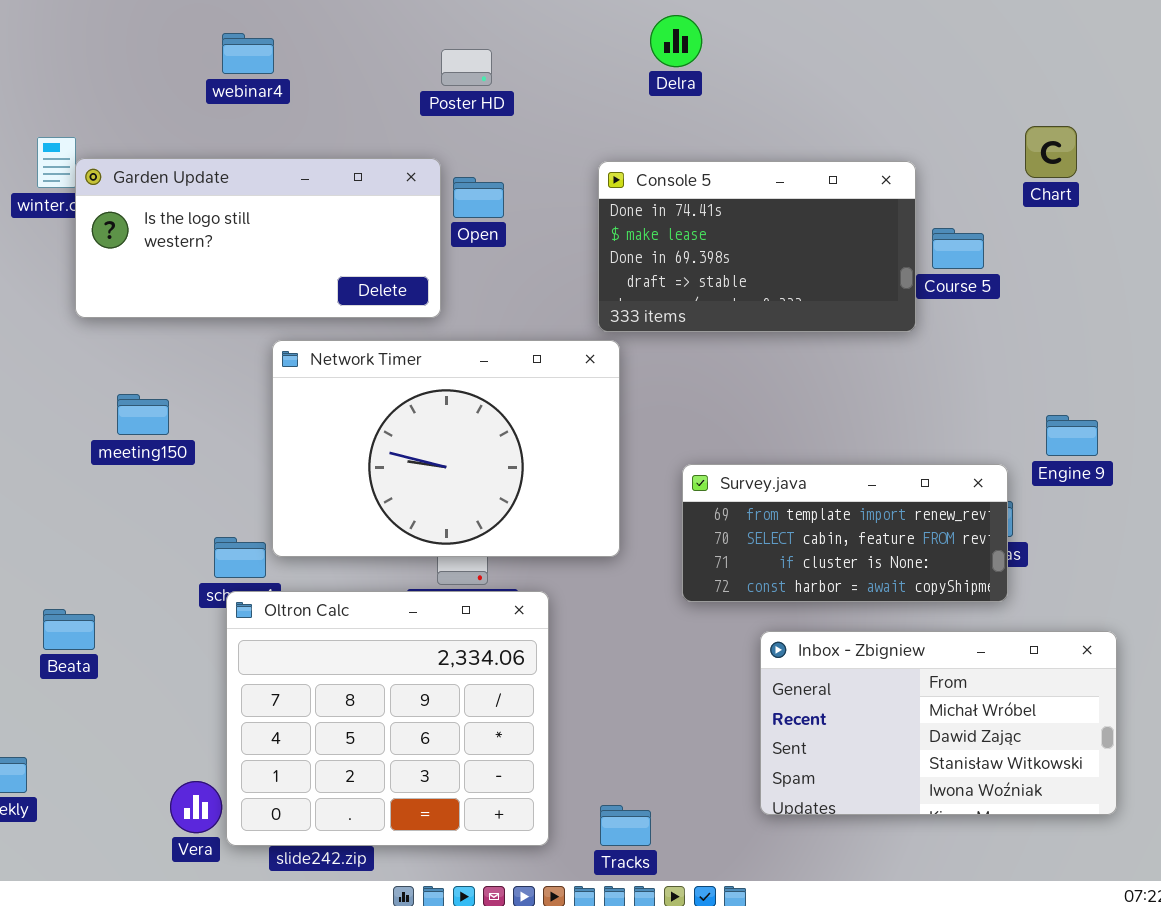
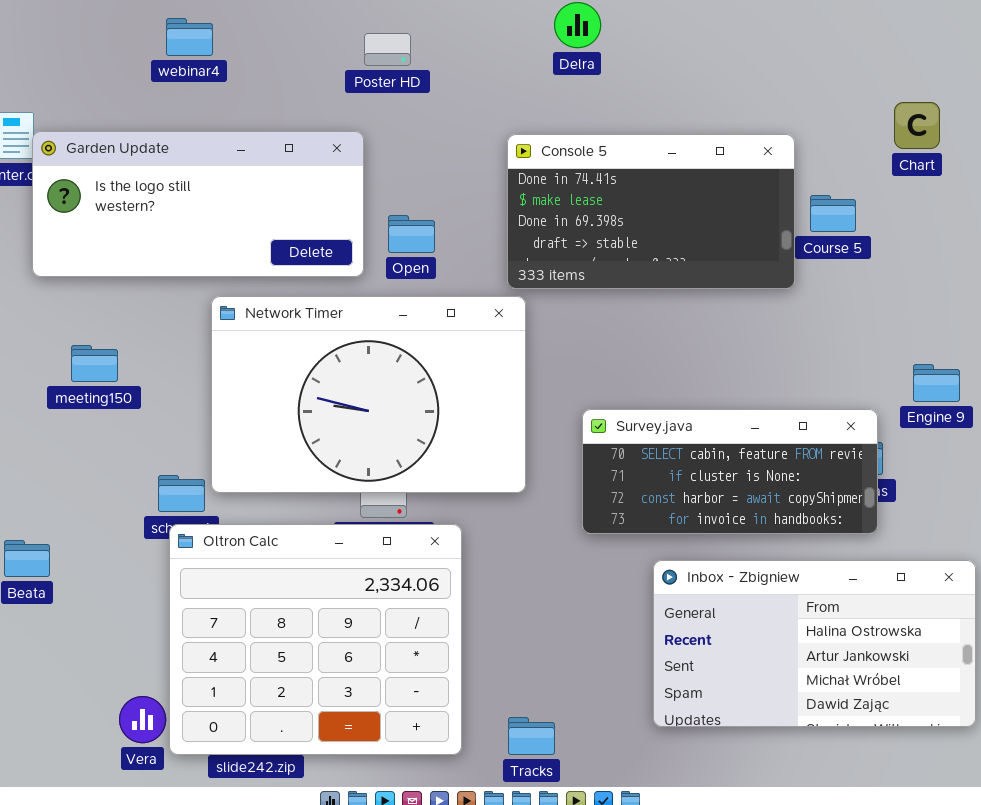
Open: [453,177,504,218] -> [388,215,435,253], moved
Survey.java: [682,464,1008,602] -> [582,409,878,534], scrolled down 1 row
Inbox - Zbigniew: [760,631,1117,815] -> [653,560,976,727], scrolled up 2 rows

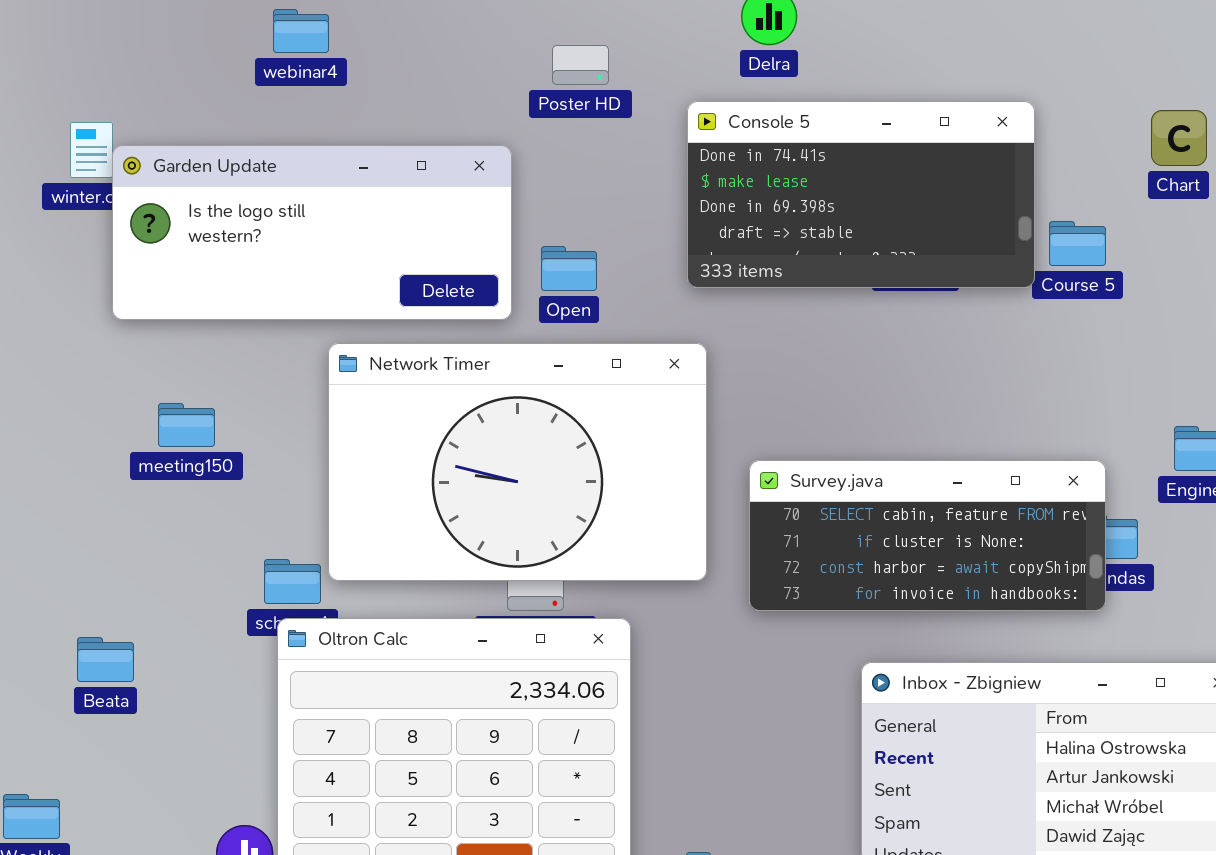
Poster HD: [364,33,411,66] -> [552,45,609,85], moved
Console 5: [507,134,795,289] -> [687,101,1035,288], moved
Survey.java: [582,409,878,534] -> [749,460,1106,611], moved

